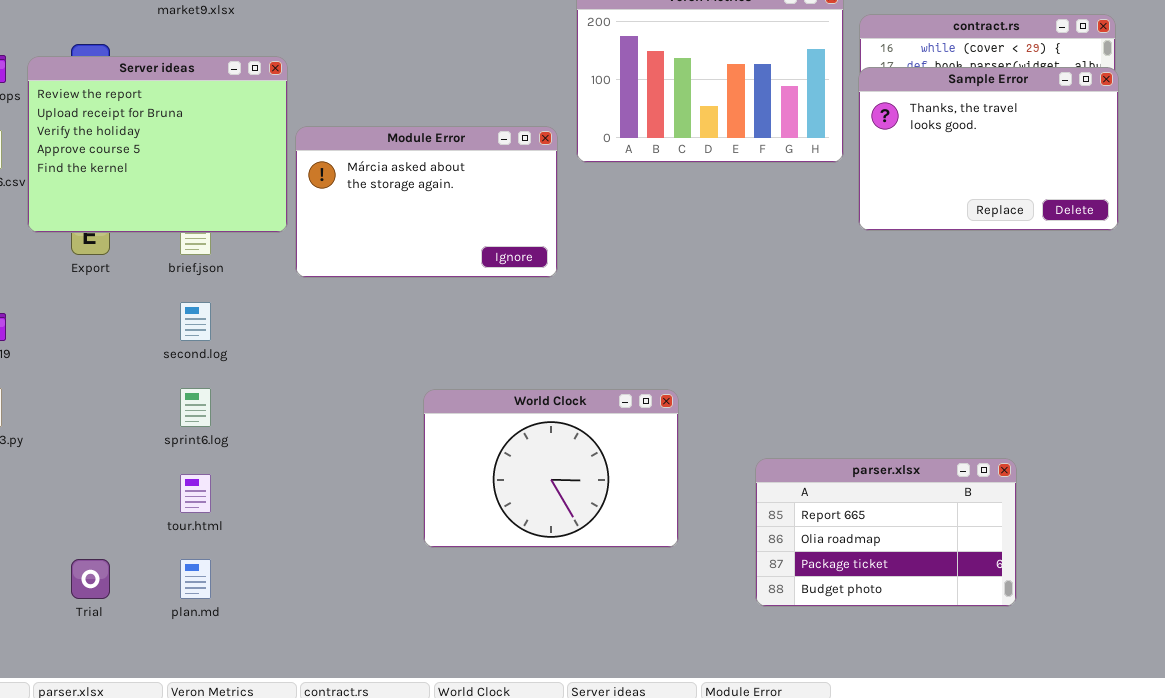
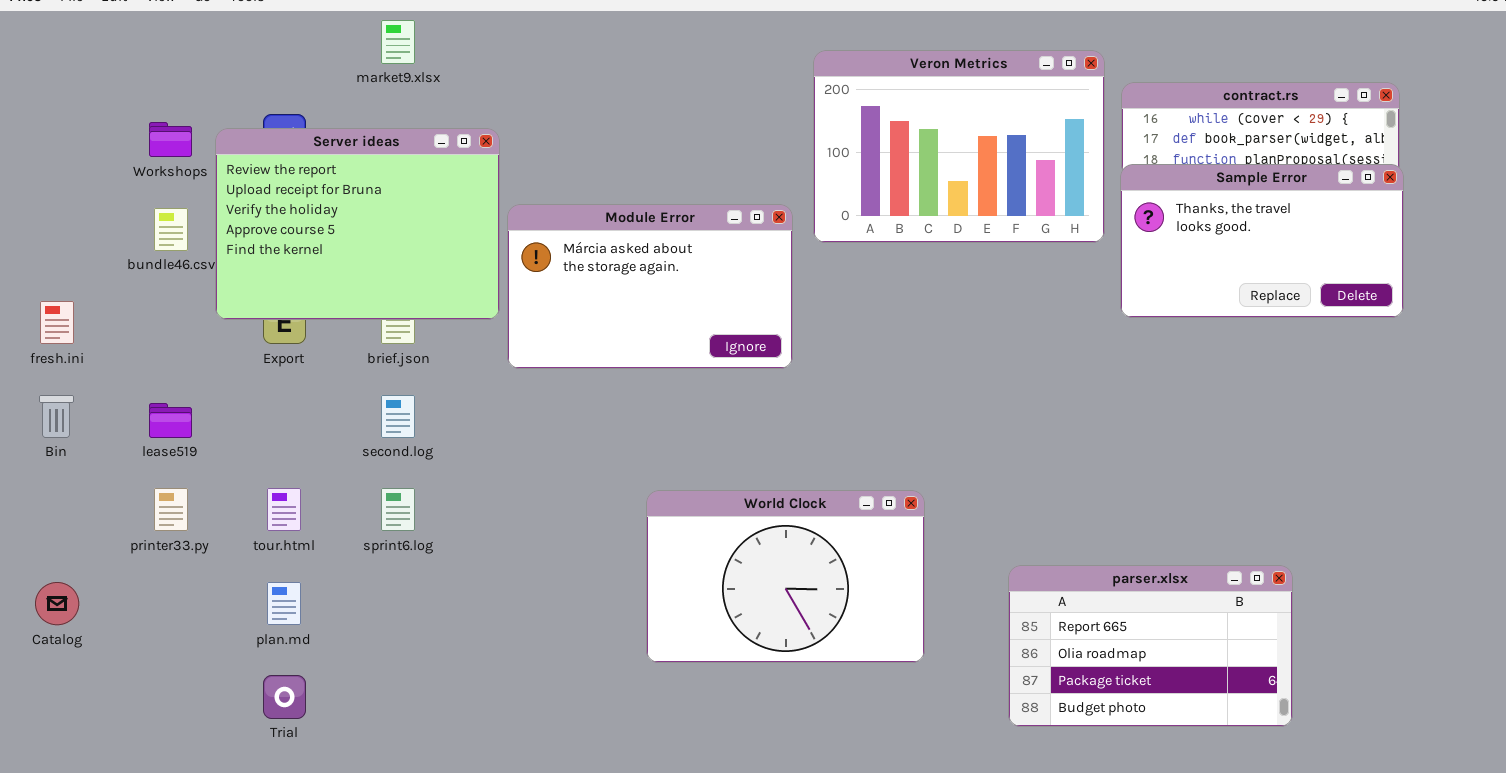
Sample Error: [858,67,1119,231] -> [1120,164,1404,318], resized
tour.html: [180,474,211,513] -> [267,488,301,531], moved
plan.md: [180,559,211,599] -> [267,582,301,625], moved

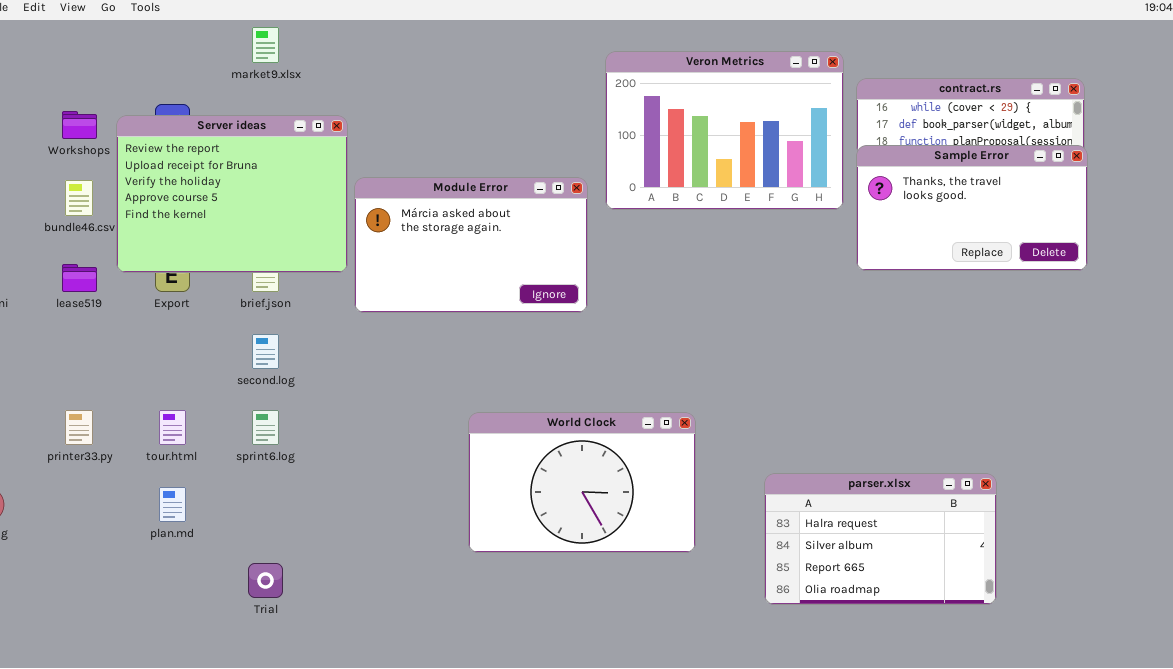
lease519: [149,403,192,438] -> [62,264,97,292], moved
parser.xlsx: [1008,565,1293,727] -> [764,473,997,605], scrolled up 2 rows
Trial: [263,675,306,719] -> [248,563,283,598], moved

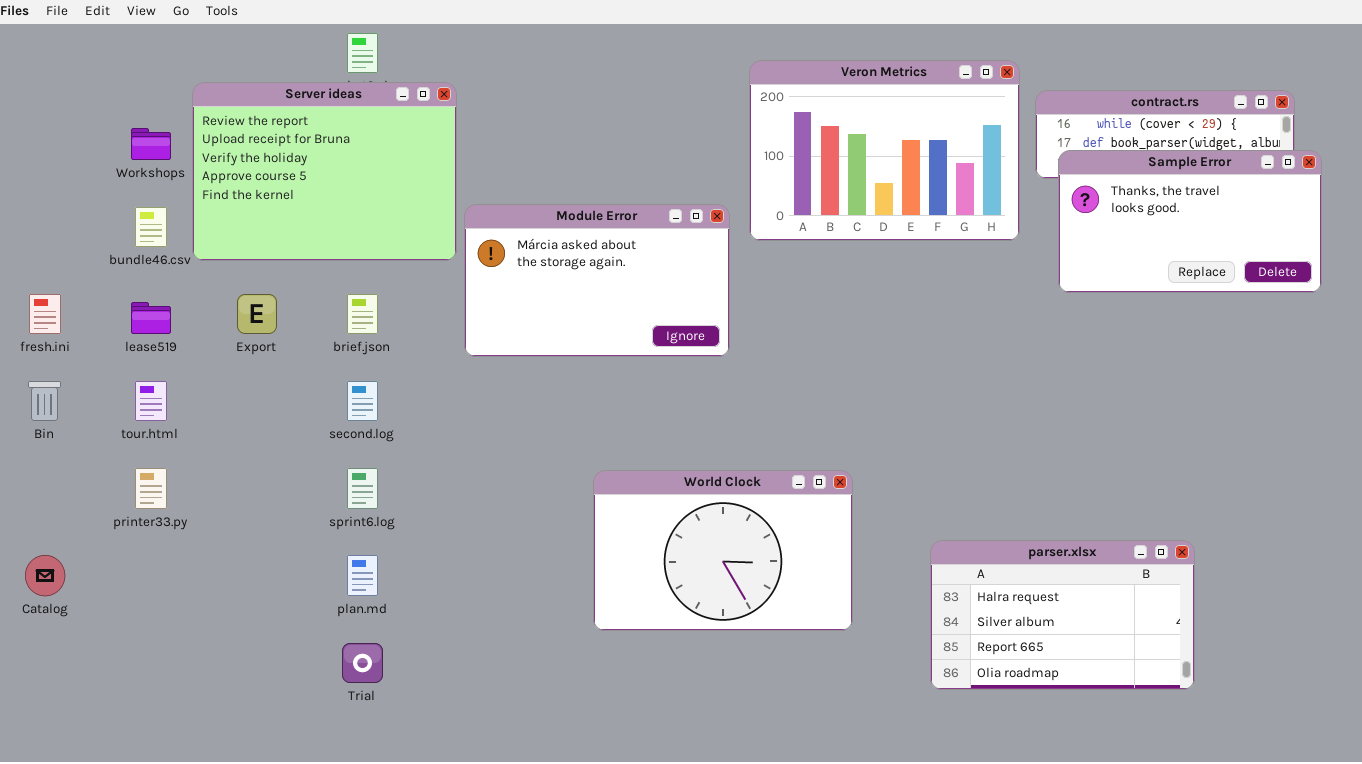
Server ideas: [116,115,348,273] -> [192,82,457,261], moved
Sample Error: [856,145,1088,271] -> [1058,150,1322,293], moved
tour.html: [159,410,186,445] -> [135,381,167,421], moved
plan.md: [159,487,186,522] -> [347,555,378,596], moved

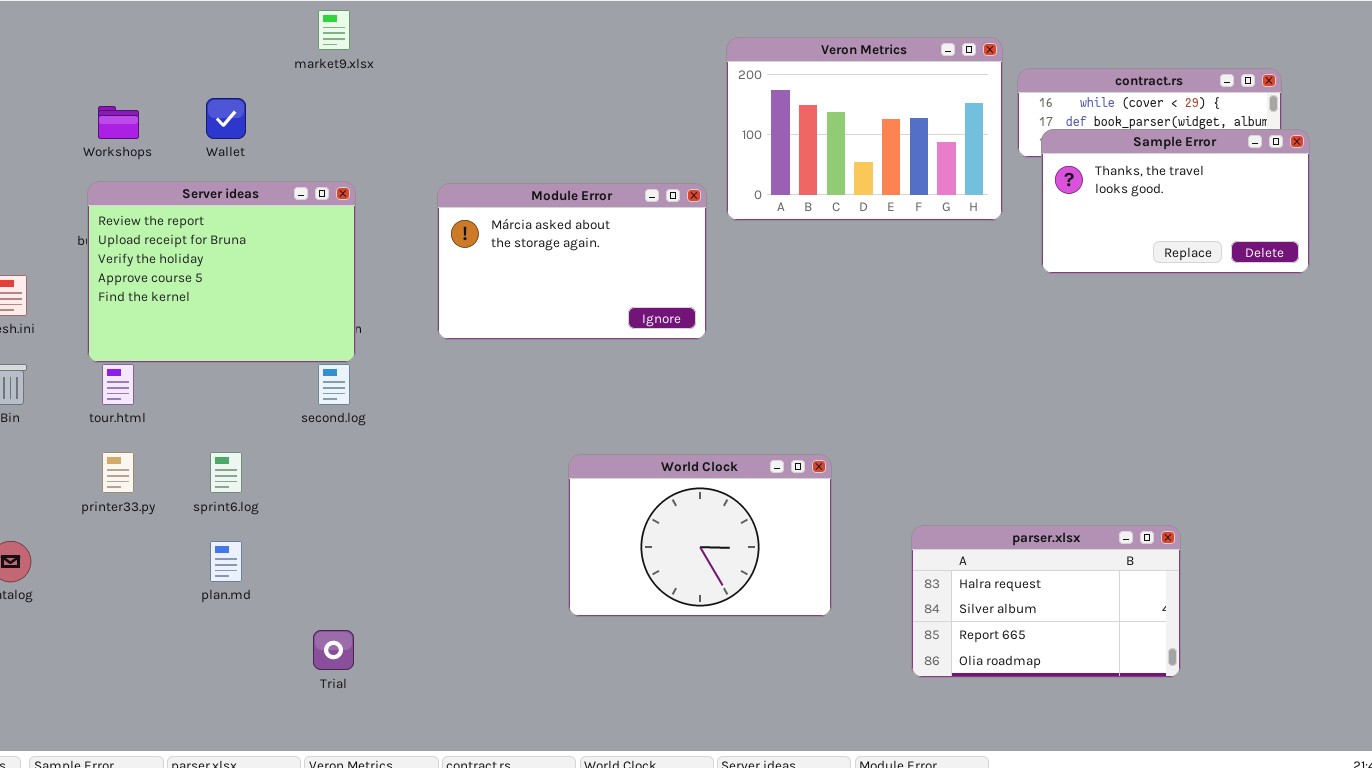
Server ideas: [192,82,457,261] -> [87,181,356,363], moved
sprint6.log: [347,468,378,509] -> [210,452,242,493], moved
plan.md: [347,555,378,596] -> [210,541,242,582], moved

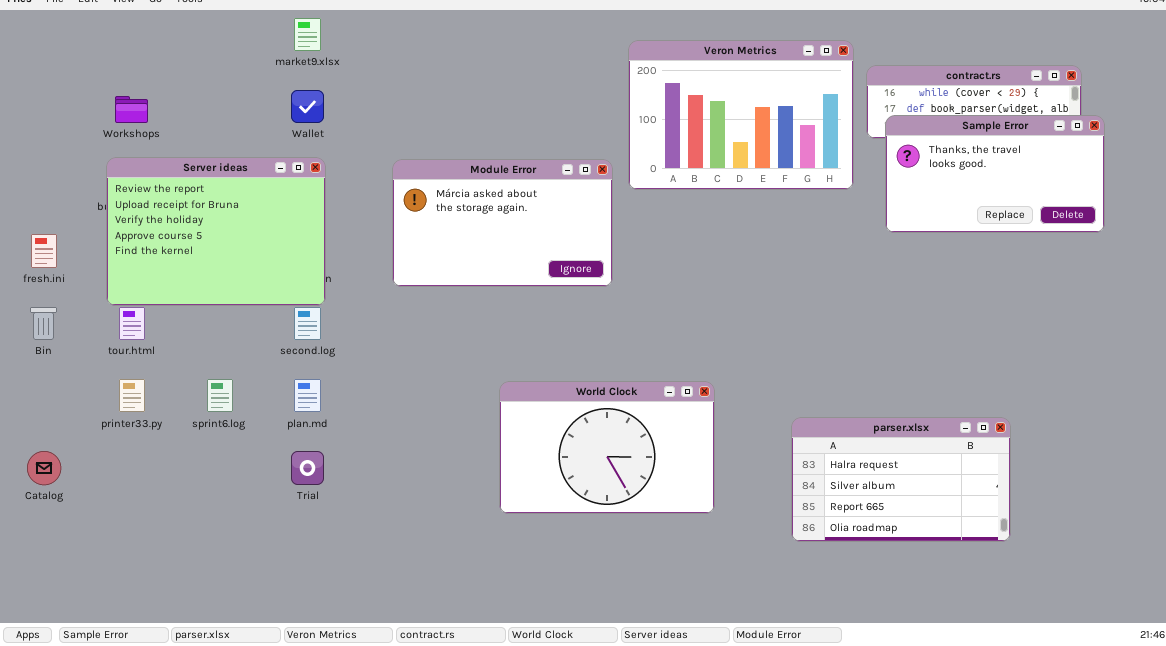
Wallet: [206,98,246,139] -> [291,90,324,123], moved
parser.xlsx: [911,525,1181,678] -> [791,417,1011,542], moved
plan.md: [210,541,242,582] -> [294,379,321,412], moved
Trial: [313,630,354,670] -> [291,451,324,485], moved

